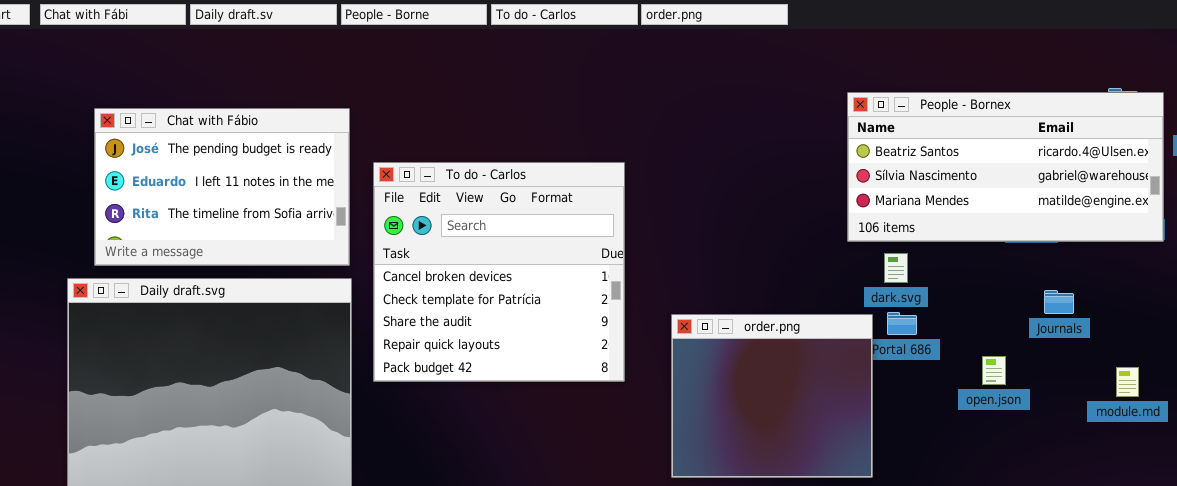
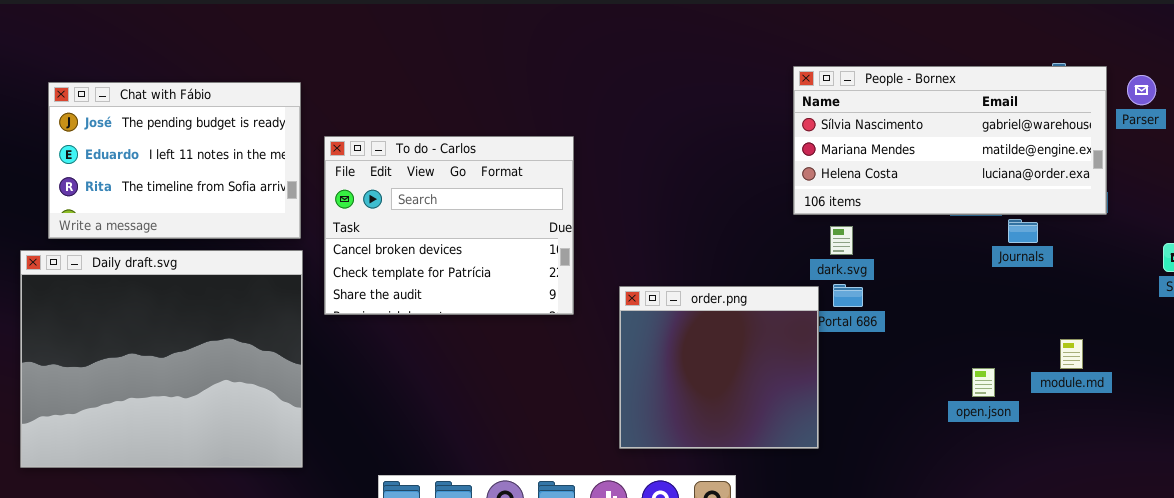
People - Bornex: [847,92,1164,242] -> [793,66,1107,215], scrolled down 1 row
To do - Carlos: [373,162,625,382] -> [324,136,574,315], resized
Journals: [1044,290,1074,314] -> [1008,219,1038,243], moved
open.json: [982,356,1006,385] -> [972,368,995,397], moved

